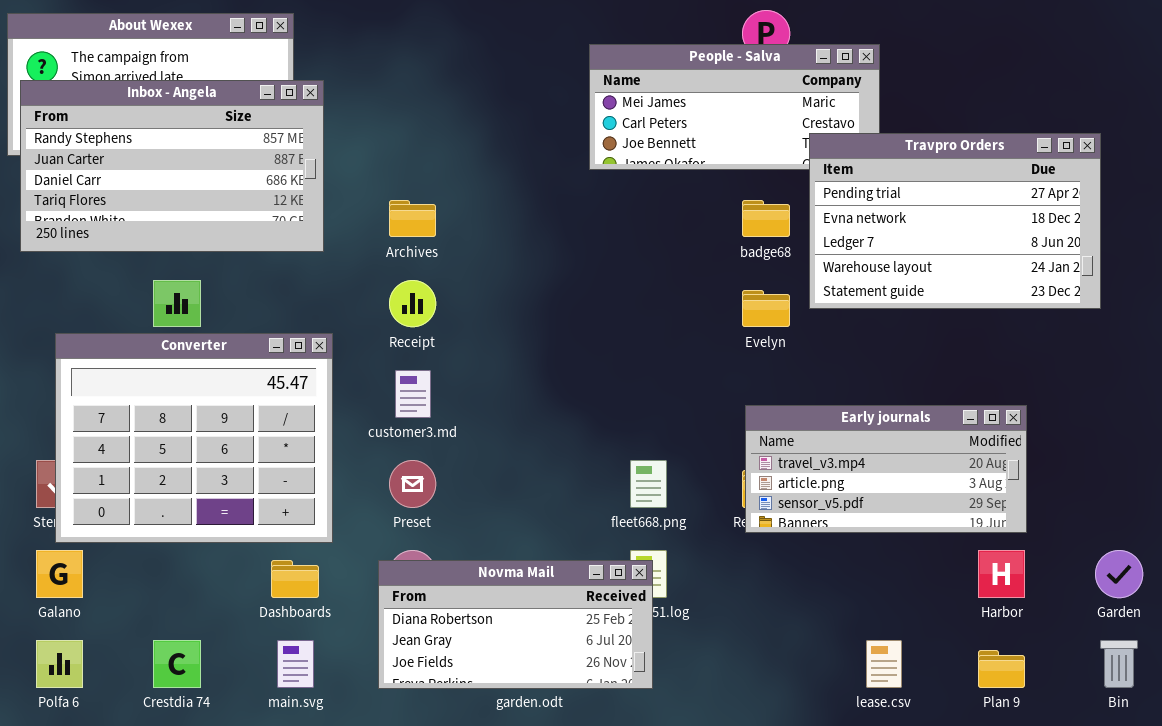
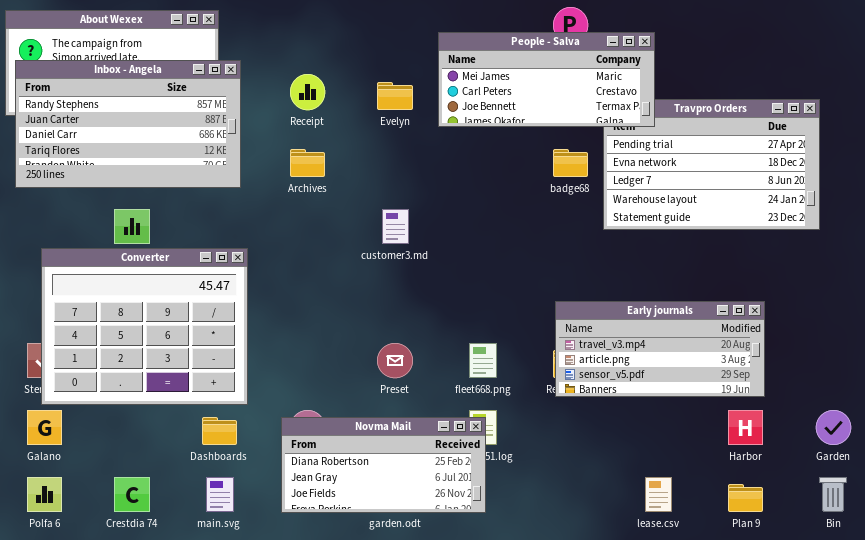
People - Salva: [589,44,880,170] -> [438,32,655,127], raised
Receipt: [389,280,436,327] -> [290,74,325,110], moved
Evelyn: [742,290,790,327] -> [377,82,413,110], moved
customer3.md: [395,370,431,418] -> [382,209,409,244], moved
Preset: [389,460,436,508] -> [377,343,413,378], moved

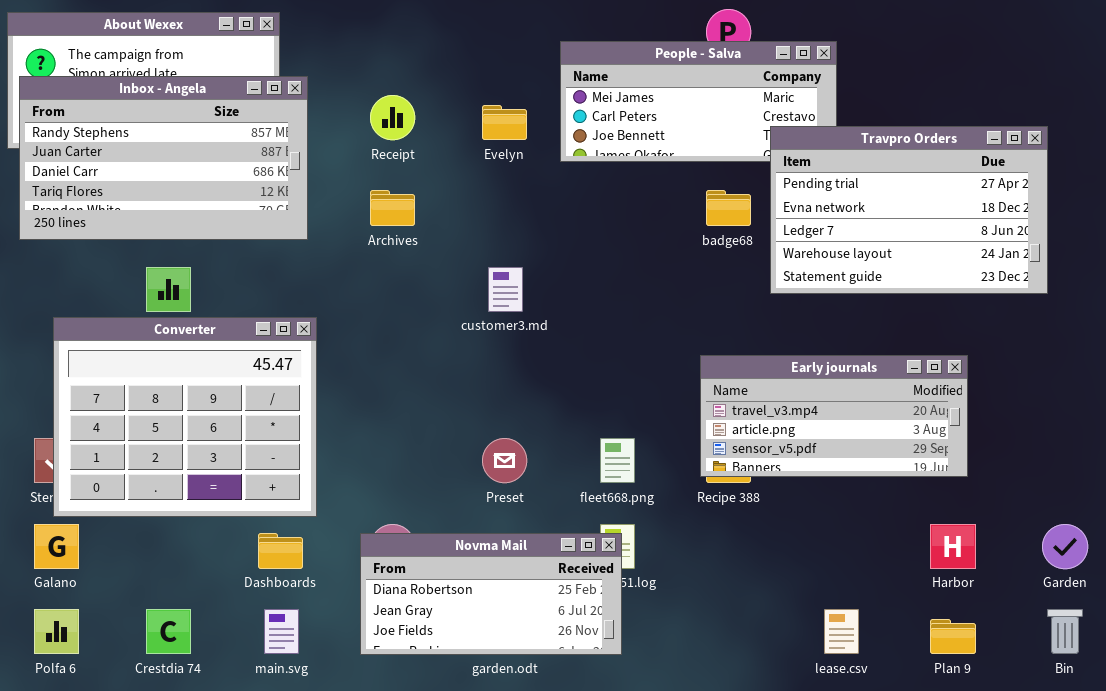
Travpro Orders: [603,99,820,230] -> [770,126,1048,294], raised
Early journals: [555,301,765,397] -> [700,355,968,477], moved

